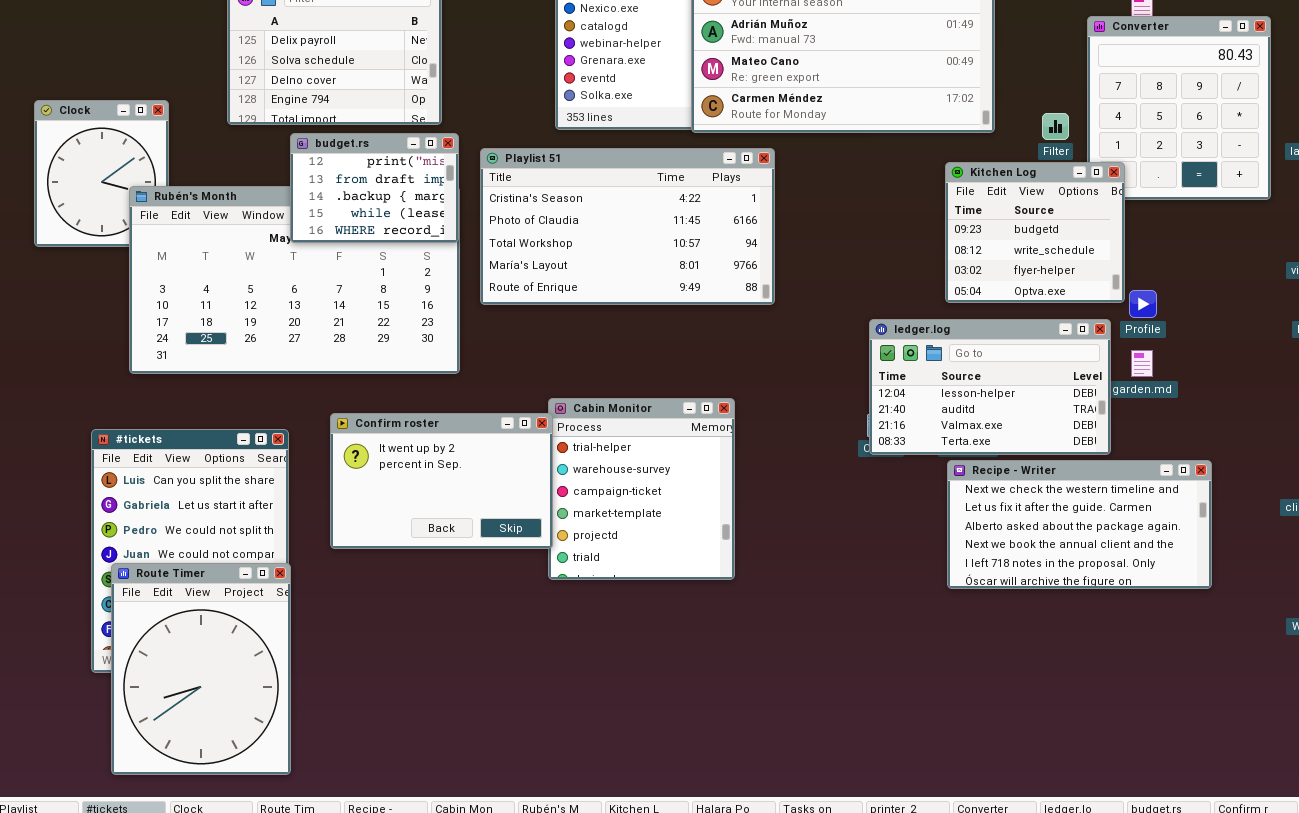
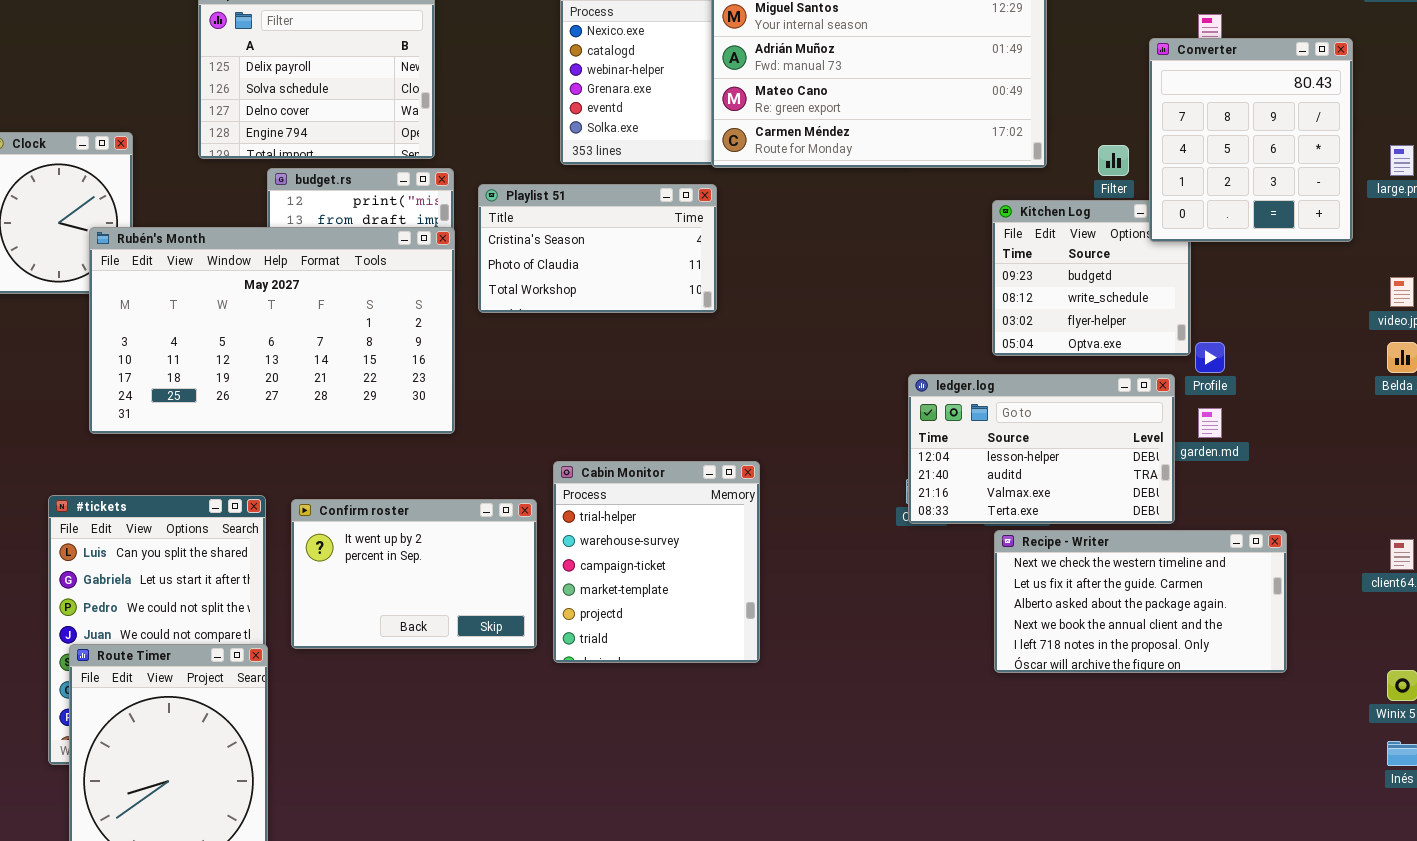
Converter: [1087,16,1271,200] -> [1149,38,1353,242], raised
Playlist 51: [480,148,775,305] -> [478,184,717,313], resized
Rubén's Month: [129,186,460,374] -> [89,227,455,434], raised
Confirm roster: [330,413,553,549] -> [291,499,537,649], moved

